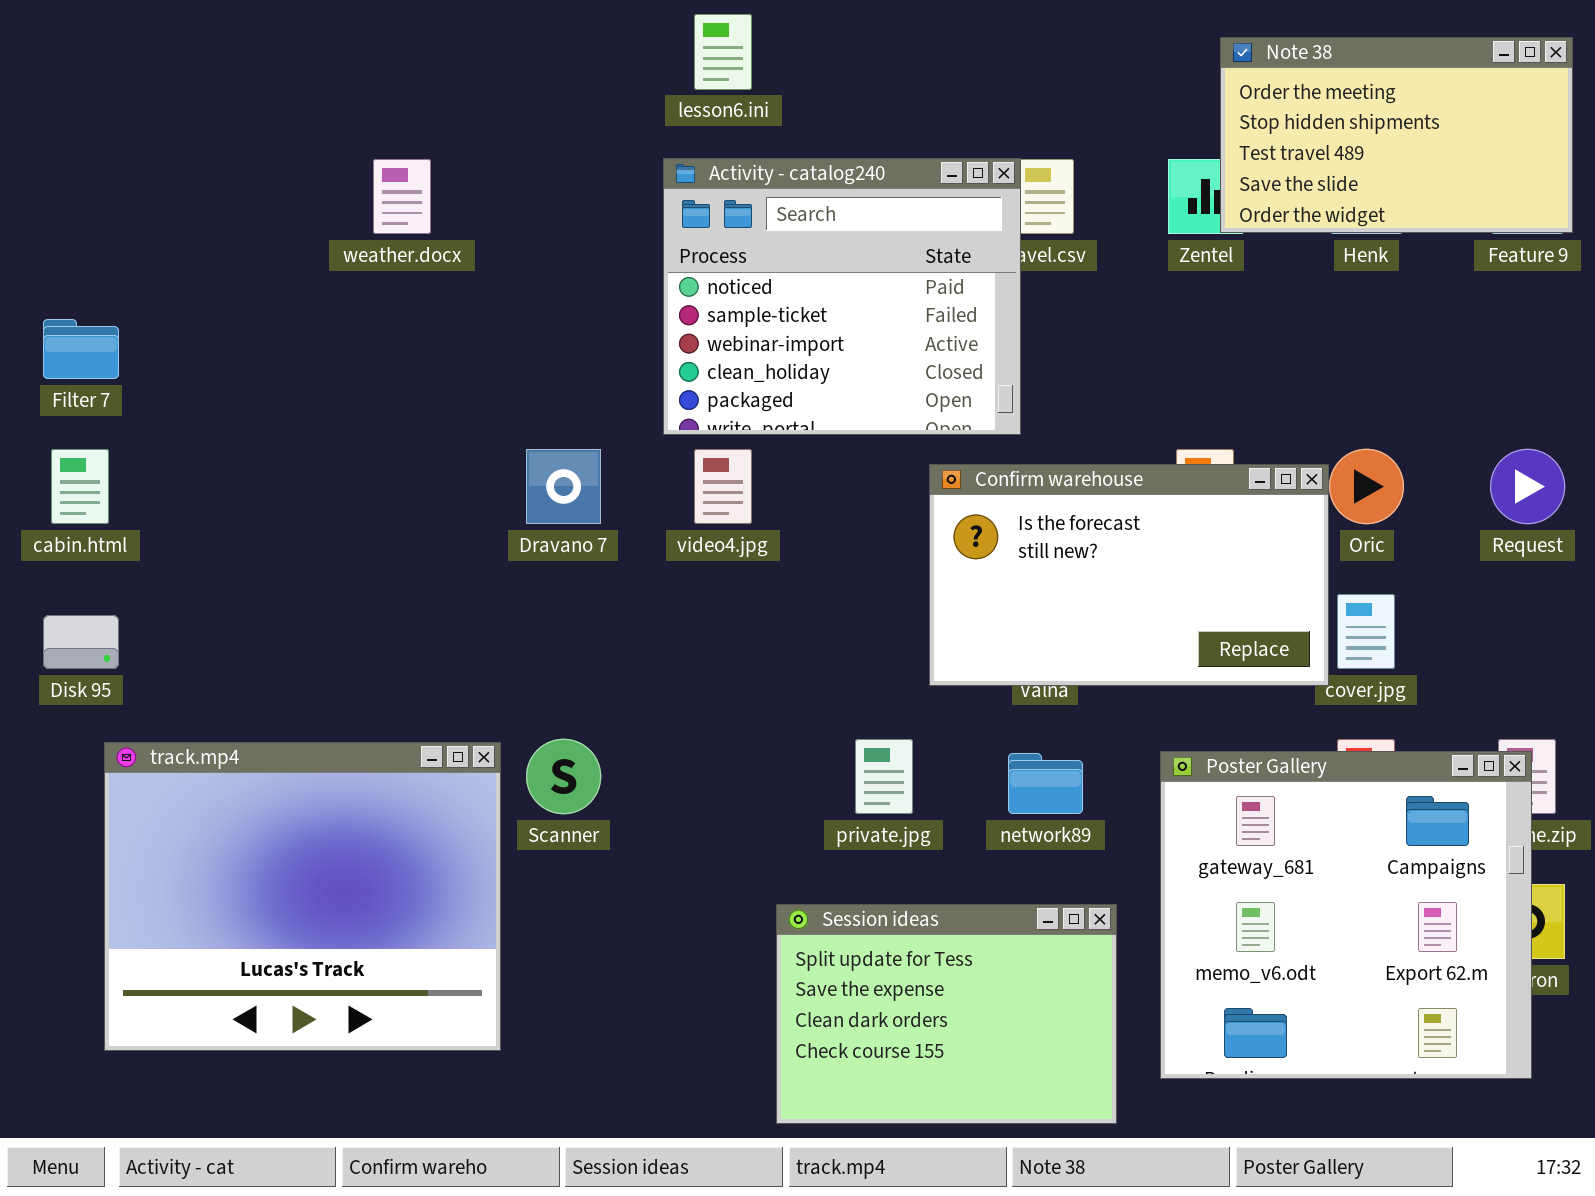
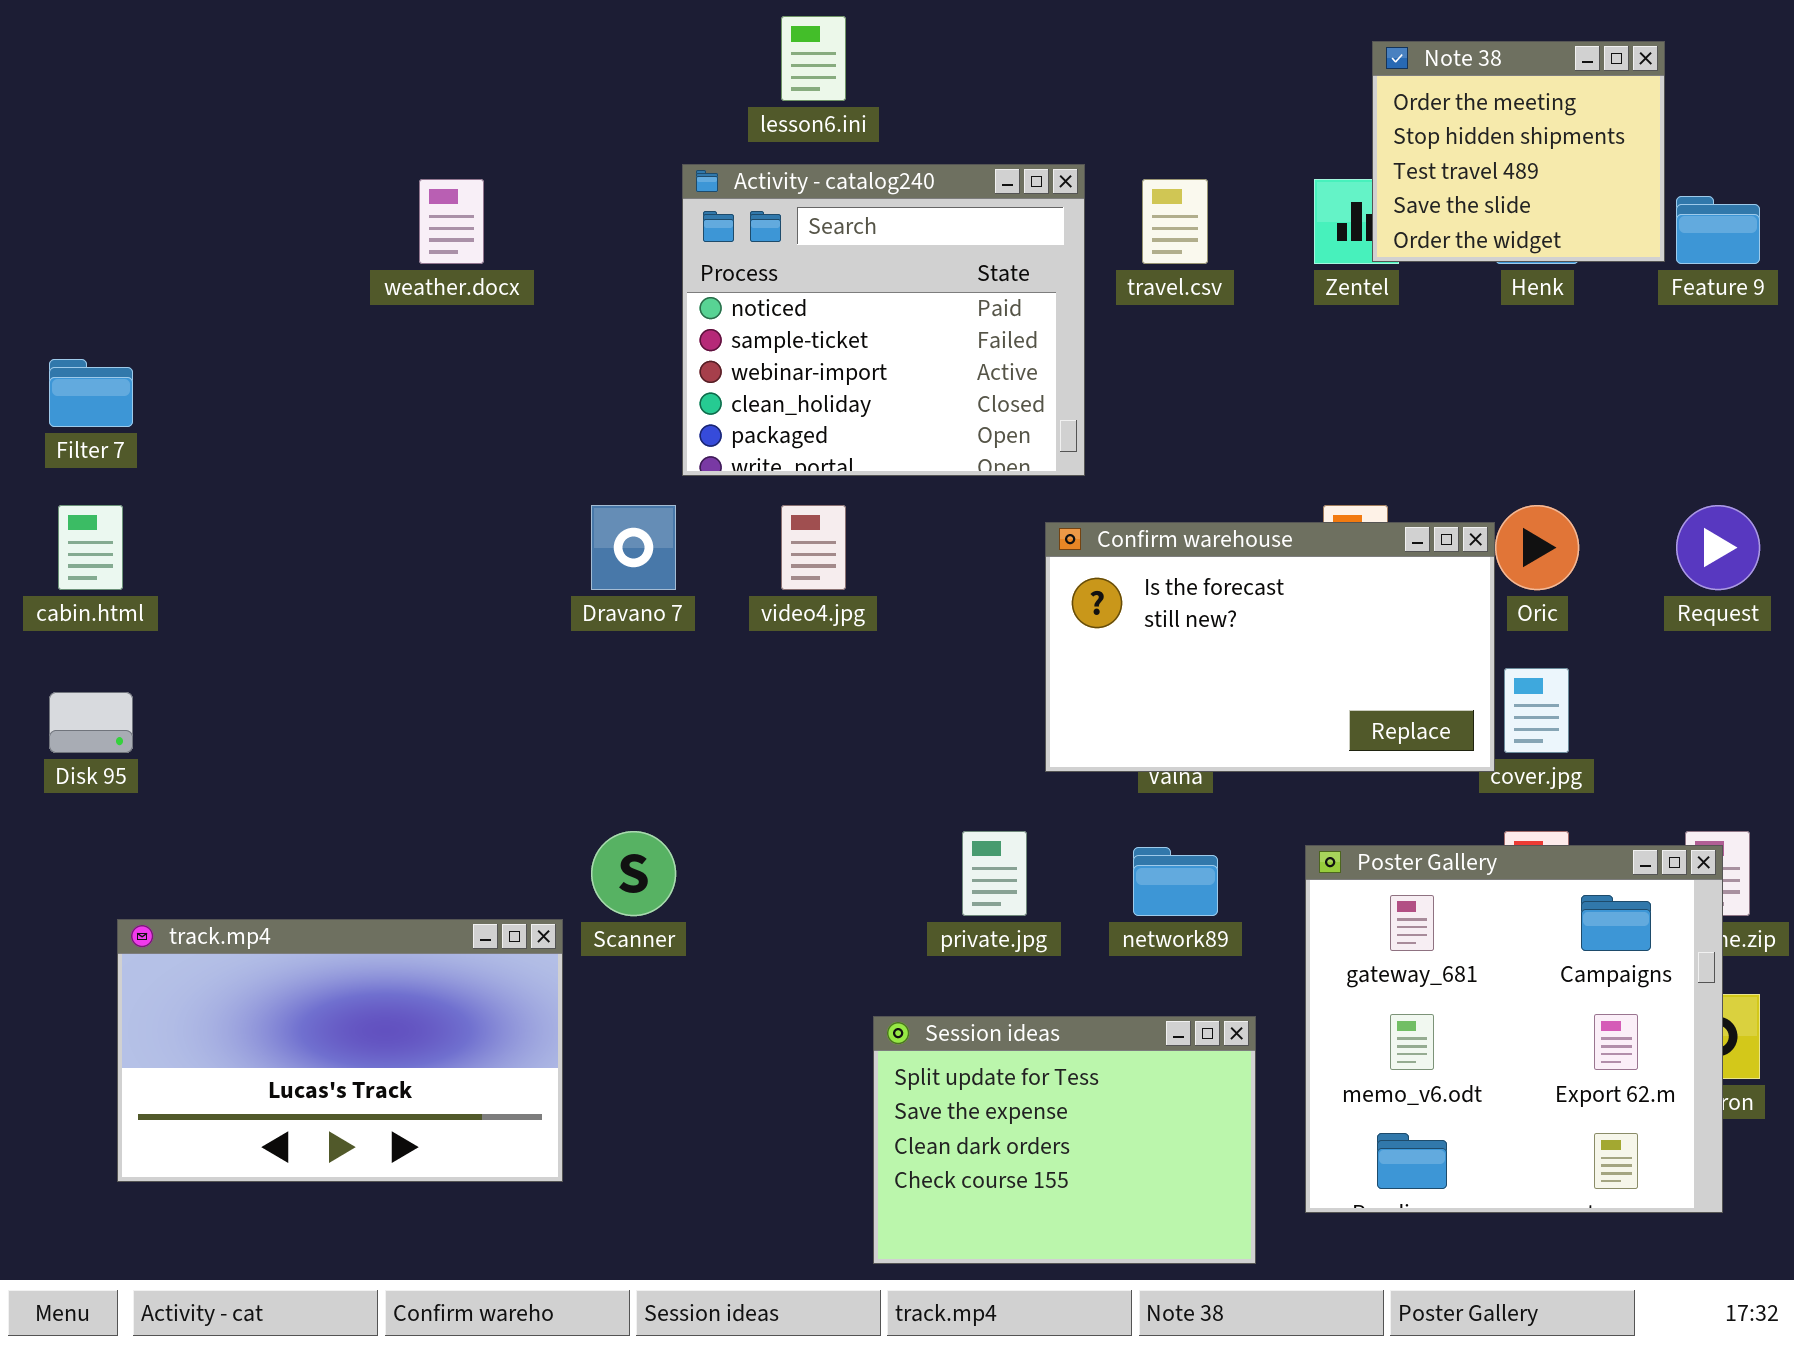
Note 38: [1220,37,1573,233] -> [1372,41,1665,262], resized
Activity - catalog240: [663,158,1021,435] -> [682,164,1085,476], moved
track.mp4: [104,742,501,1051] -> [117,919,563,1182], resized

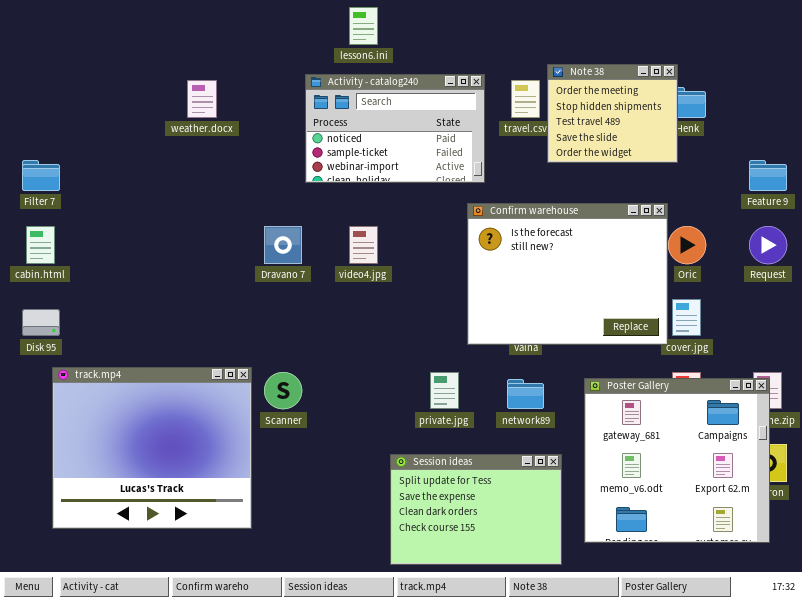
Note 38: [1372,41,1665,262] -> [547,64,678,163], moved
Activity - catalog240: [682,164,1085,476] -> [305,74,485,183], resized
Feature 9: [1676,196,1760,264] -> [749,160,787,191], moved
Confirm warehouse: [1045,522,1495,772] -> [467,203,668,345], resized
track.mp4: [117,919,563,1182] -> [52,367,252,529], resized

